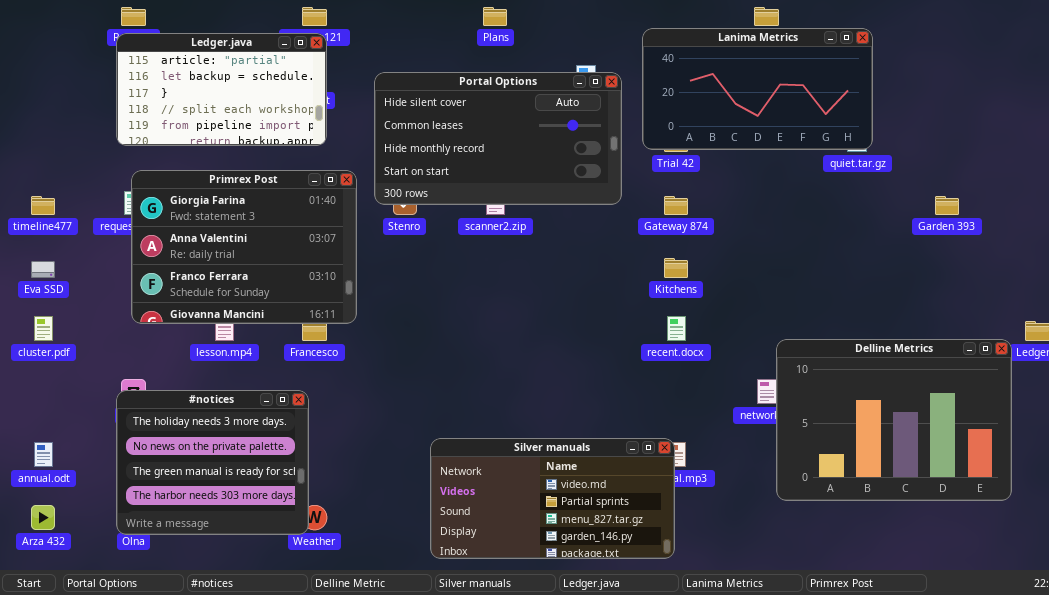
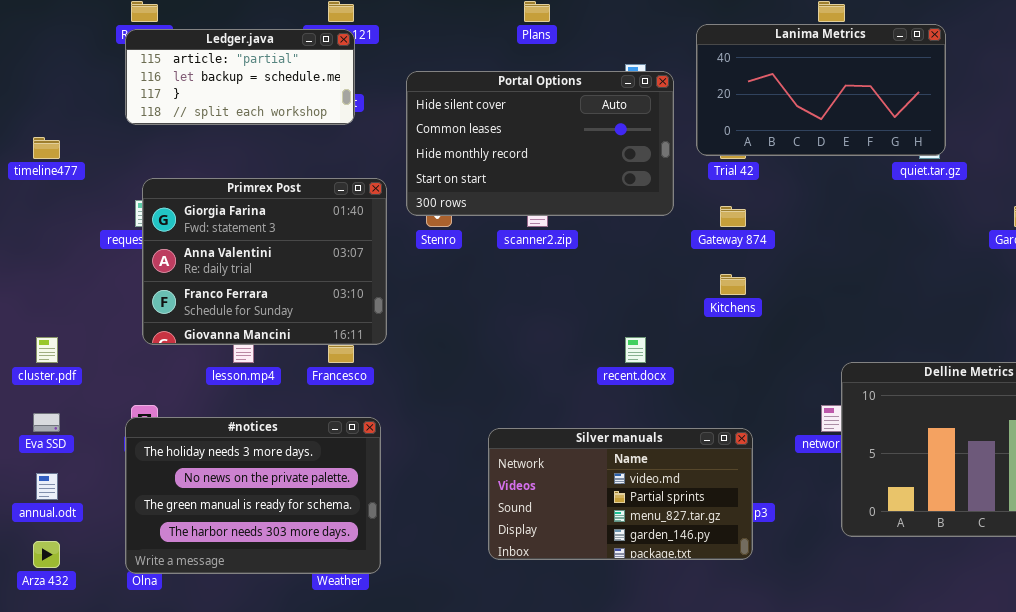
Ledger.java: [116,33,327,146] -> [125,29,355,125], resized
timeline477: [31,196,55,215] -> [33,137,60,159], moved
Eva SSD: [31,261,55,278] -> [33,413,60,432], moved
recent.docx: [667,316,686,341] -> [625,337,646,363], moved
#notices: [116,390,309,535] -> [125,417,381,574], resized
Silver manuals: [430,438,675,559] -> [488,428,753,560], moved

